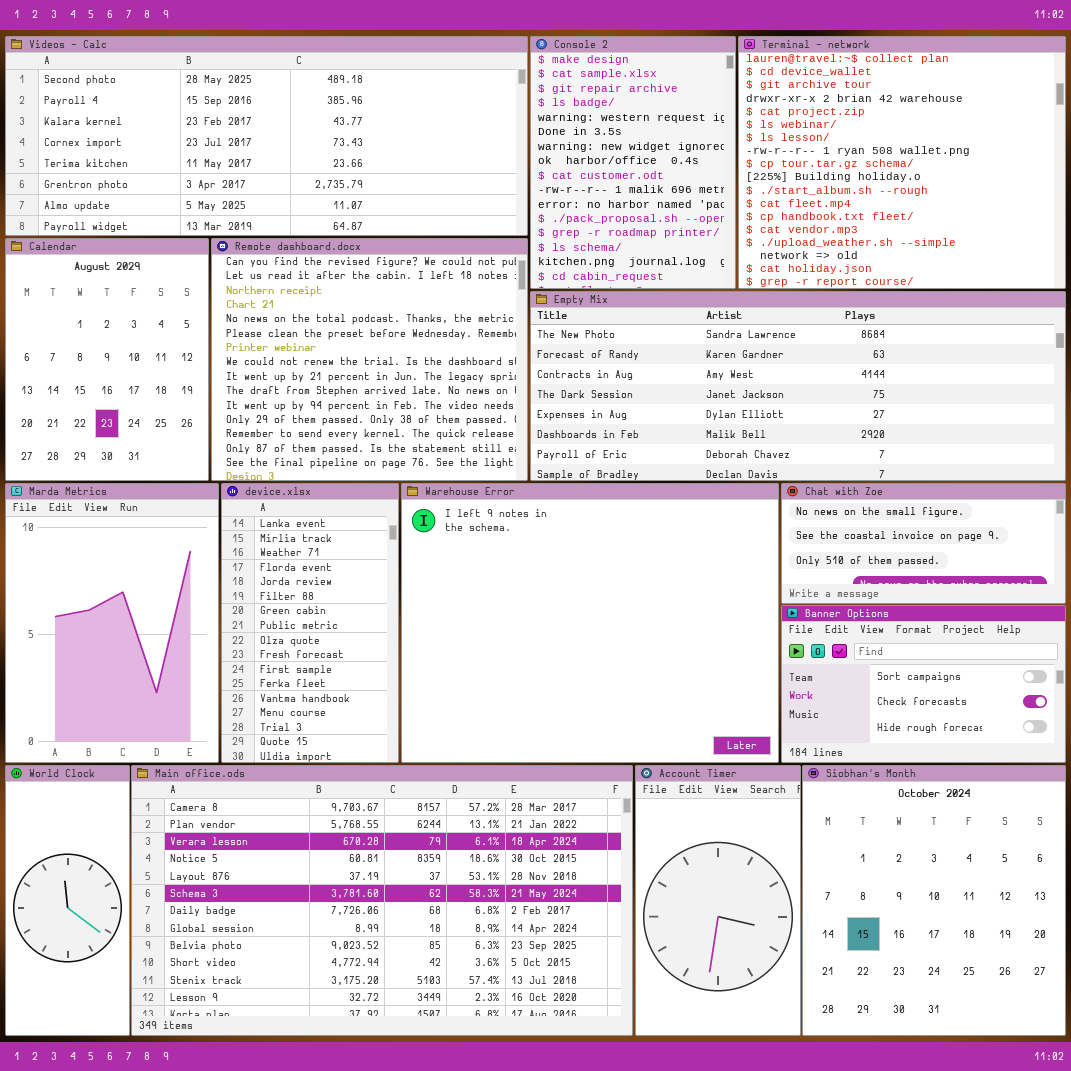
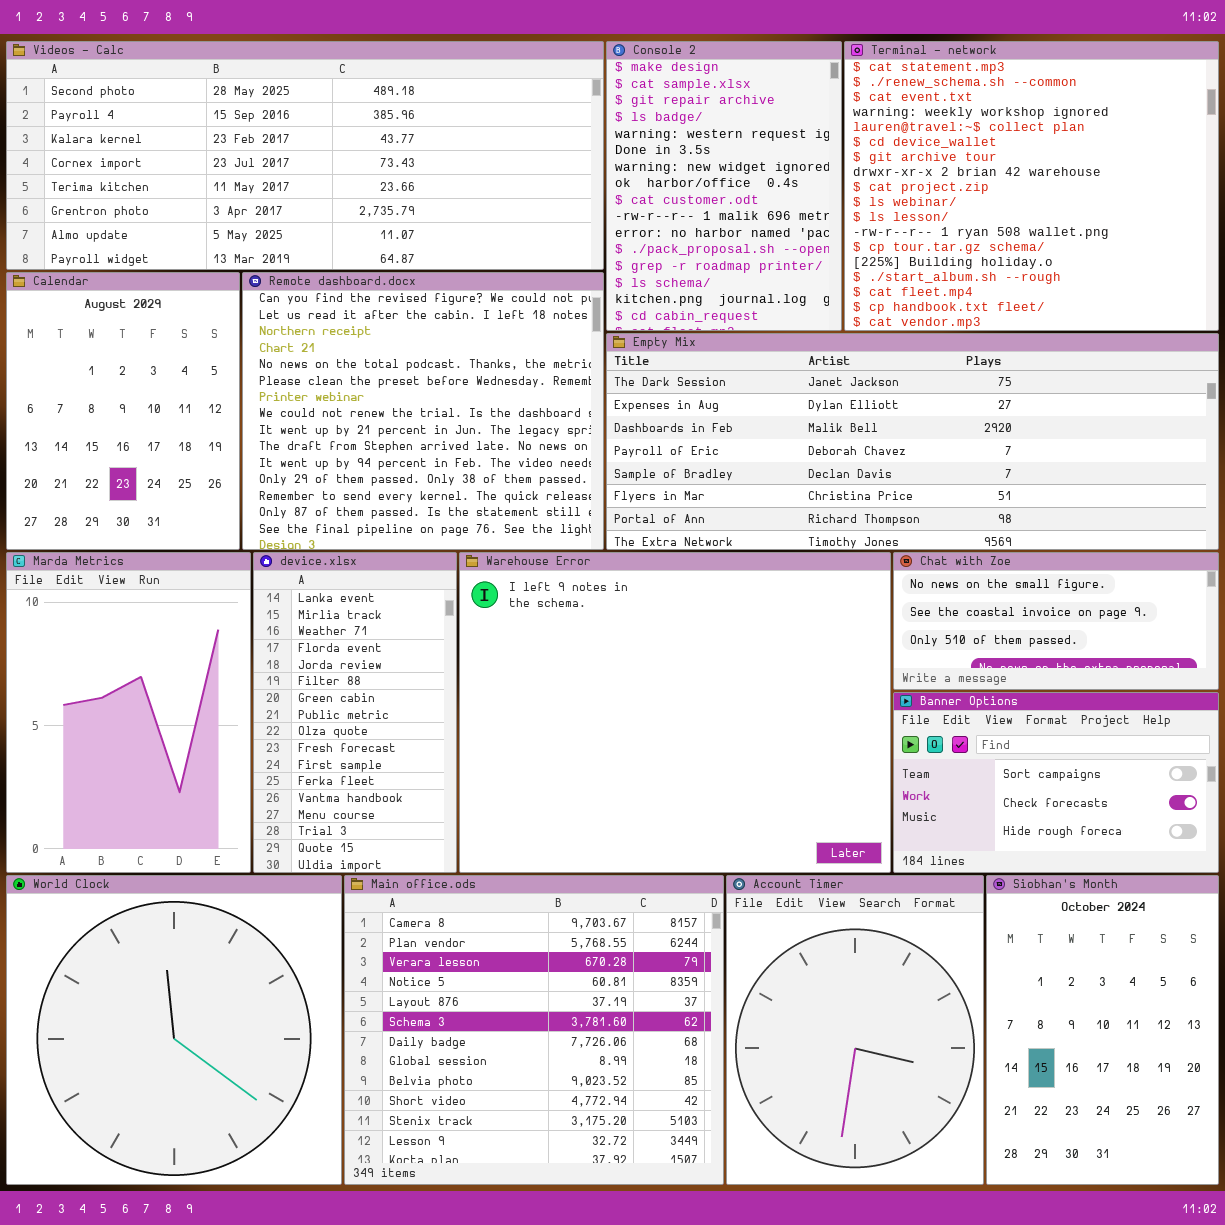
Terminal - network: [738,36,1066,289] -> [844,41,1219,331], scrolled up 4 rows
Empty Mix: [530,291,1066,481] -> [606,333,1219,550], scrolled down 3 rows
World Clock: [5,765,130,1036] -> [6,875,342,1185], resized
Main office.ods: [131,765,633,1036] -> [344,875,724,1185], resized
Account Timer: [635,765,801,1036] -> [726,875,984,1185], resized
Siobhan's Month: [802,765,1066,1036] -> [986,875,1219,1185], resized

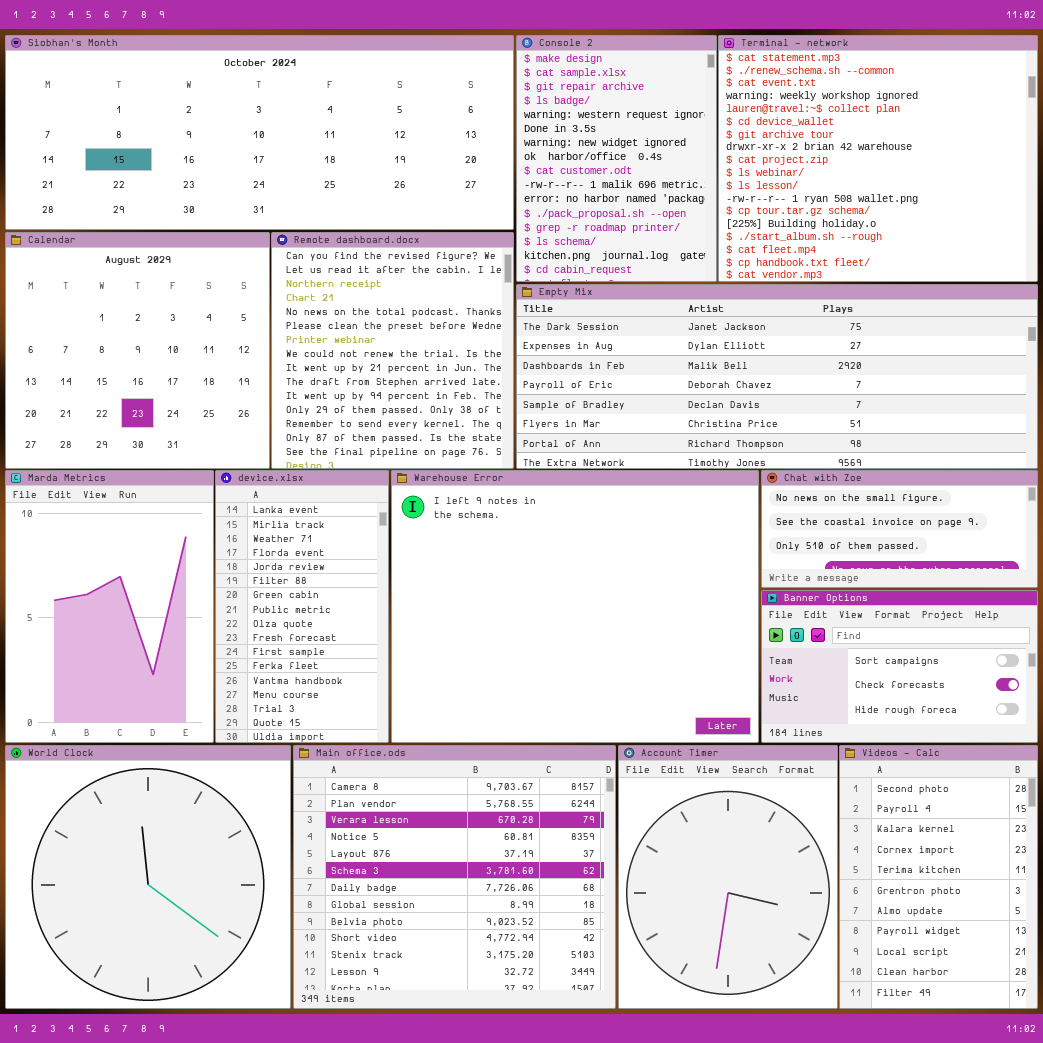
Videos - Calc: [6,41,604,270] -> [839,745,1038,1009], moved, resized
Calendar: [6,272,240,550] -> [5,232,270,469], resized
Remote dashboard.docx: [242,272,604,550] -> [271,232,514,469], resized
Siobhan's Month: [986,875,1219,1185] -> [5,35,514,230], moved, resized

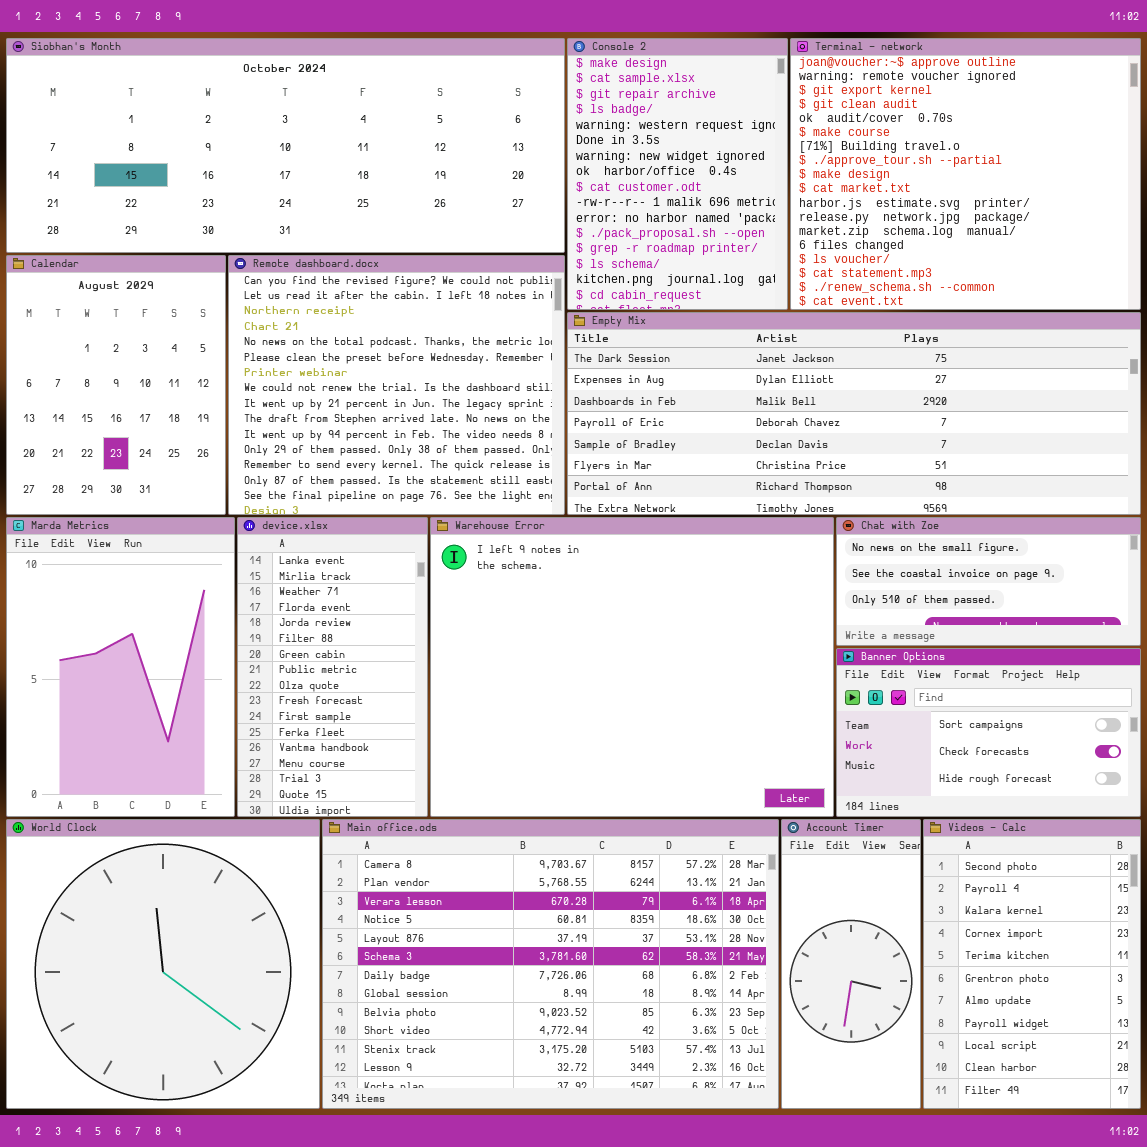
Terminal - network: [718,35,1038,282] -> [790,38,1141,310], scrolled up 15 rows
Calendar: [5,232,270,469] -> [6,255,226,515], resized
Remote dashboard.docx: [271,232,514,469] -> [228,255,565,515], resized
Main office.ods: [293,745,616,1009] -> [322,819,779,1109], resized
Account Timer: [618,745,838,1009] -> [781,819,921,1109], resized

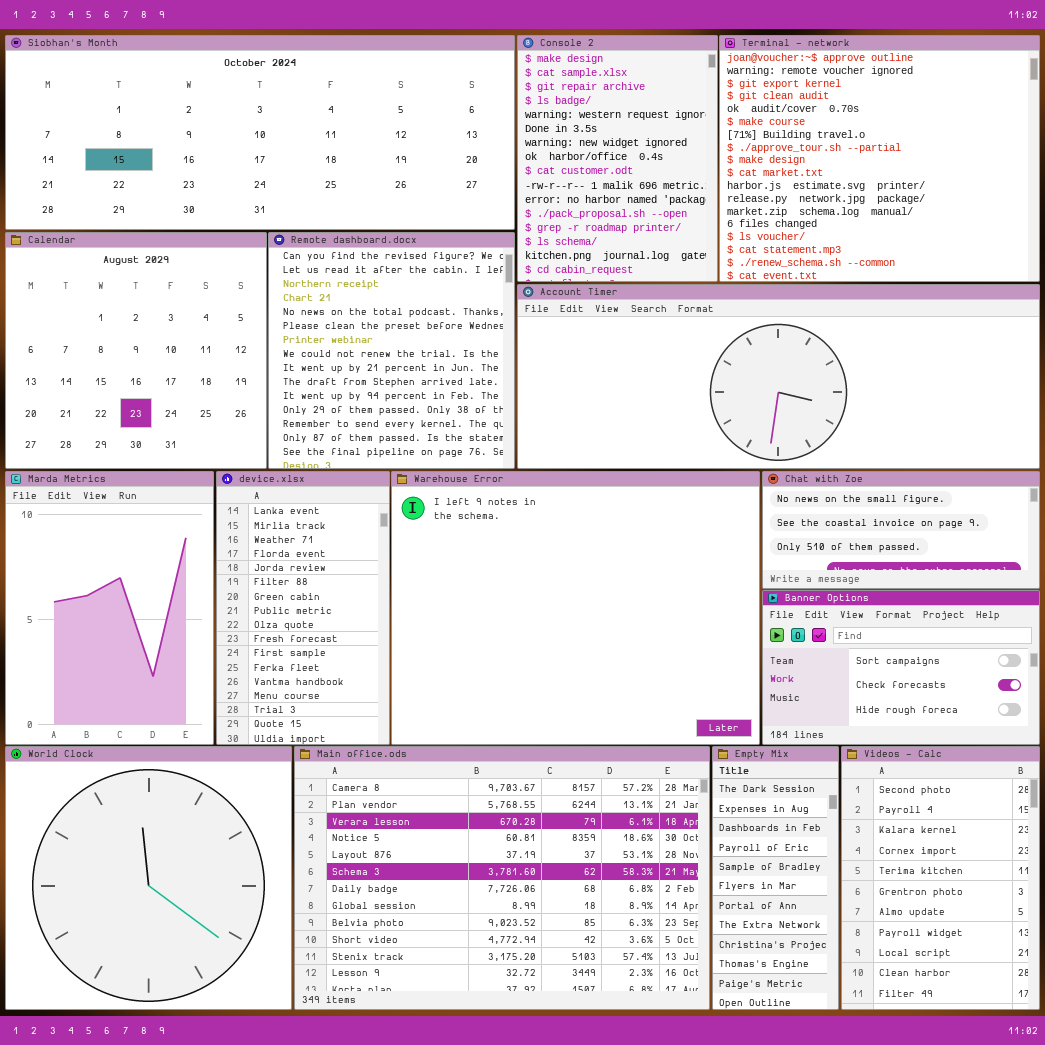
Calendar: [6,255,226,515] -> [5,232,267,469], resized
Remote dashboard.docx: [228,255,565,515] -> [268,232,515,469], resized
Empty Mix: [567,312,1141,515] -> [712,746,839,1010], moved, resized
Account Timer: [781,819,921,1109] -> [517,284,1040,469], moved, resized

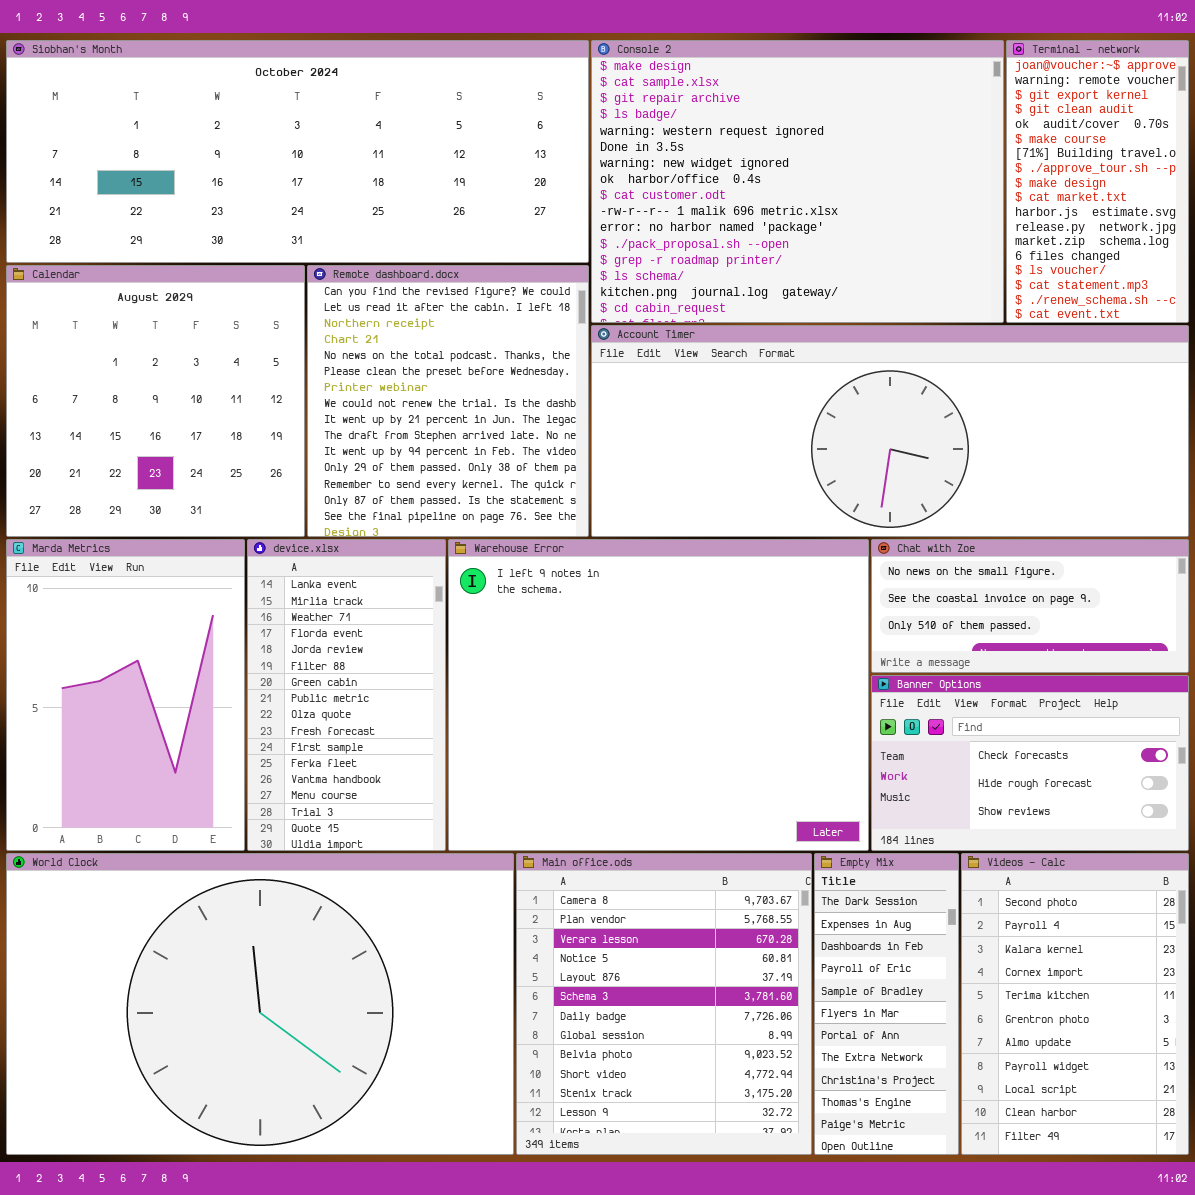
Console 2: [517,35,718,282] -> [591,40,1004,323], resized
Terminal - network: [719,35,1040,282] -> [1006,40,1189,323], resized
Banner Options: [762,590,1040,745] -> [871,675,1189,851], scrolled down 1 row
World Clock: [5,746,292,1010] -> [6,853,514,1155], resized
Main office.ods: [294,746,710,1010] -> [516,853,812,1155], resized

